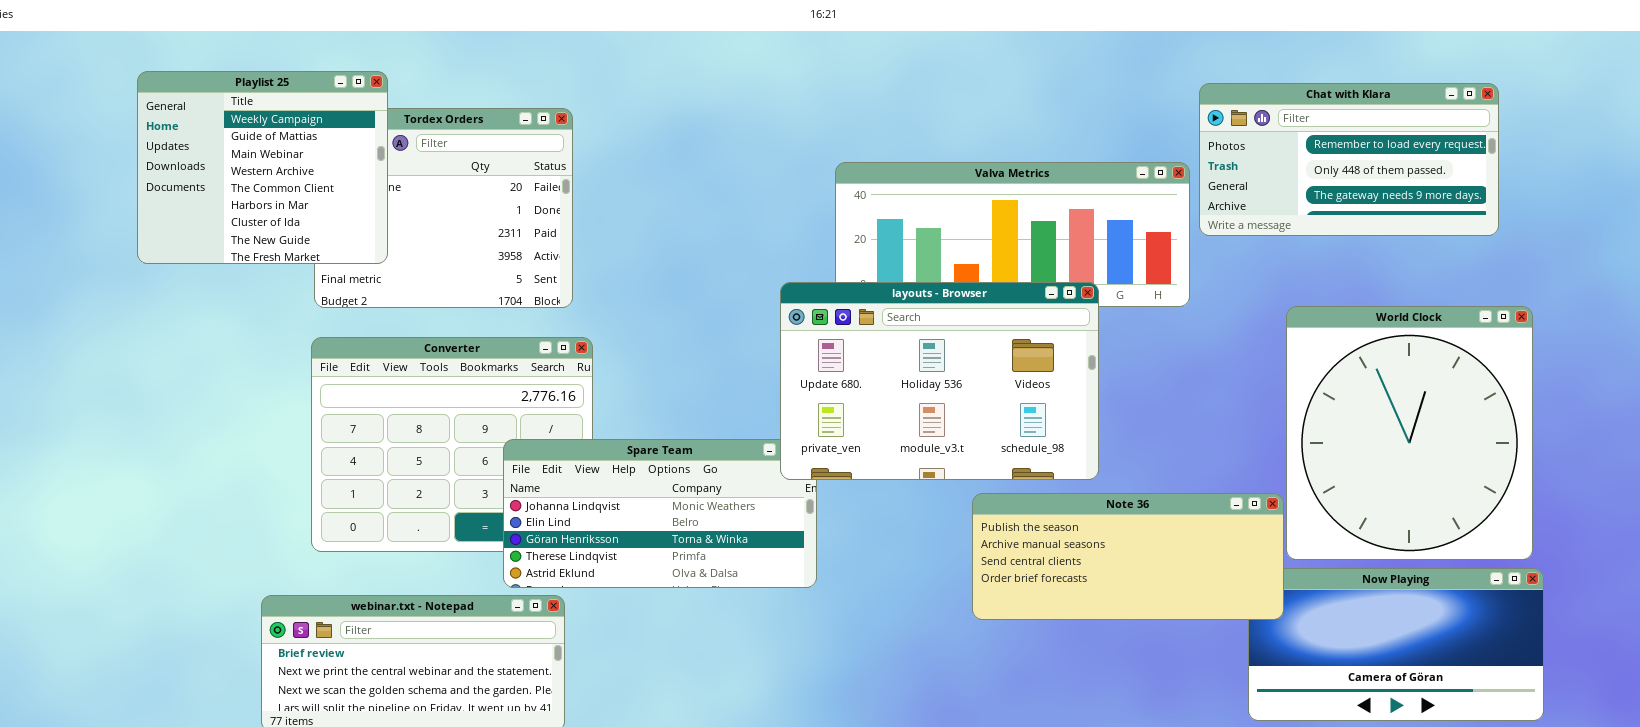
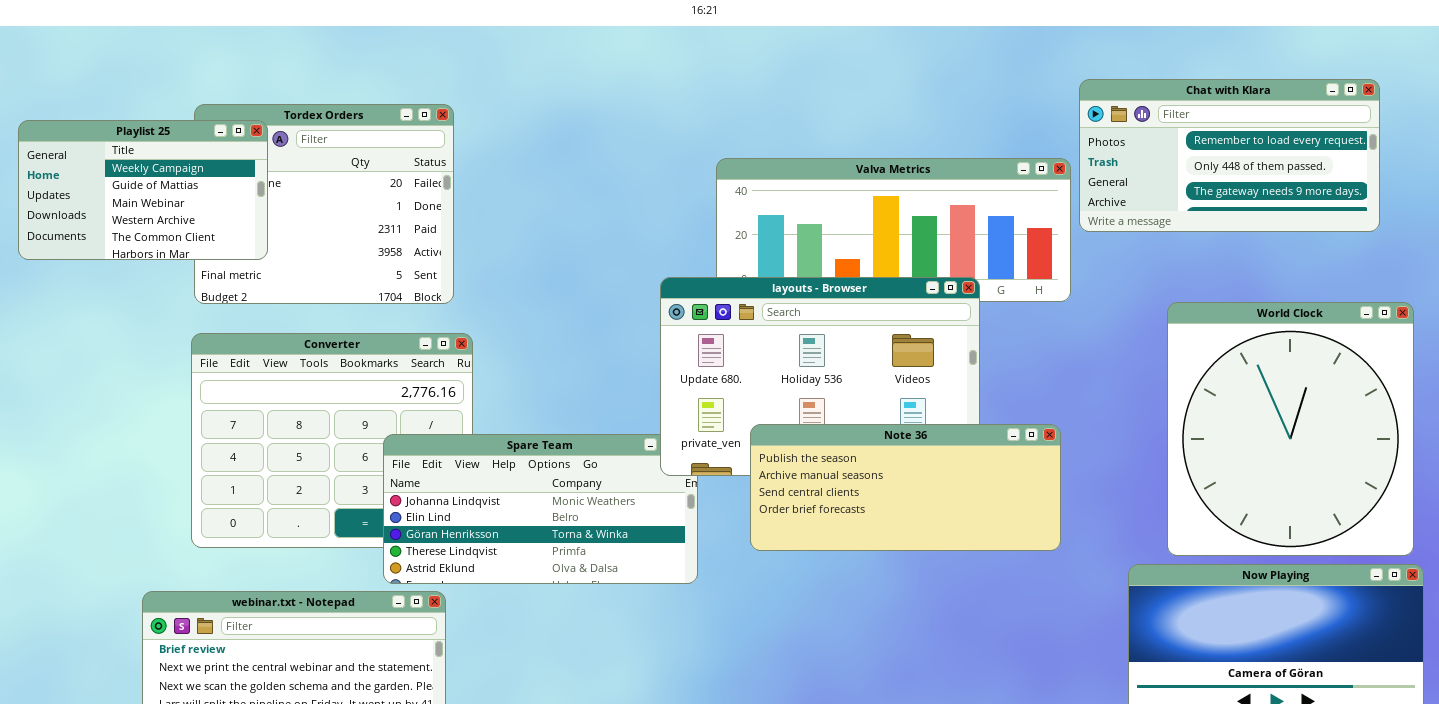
Playlist 25: [137,71,388,264] -> [18,120,268,260], resized
Note 36: [972,493,1284,620] -> [750,424,1061,551], moved

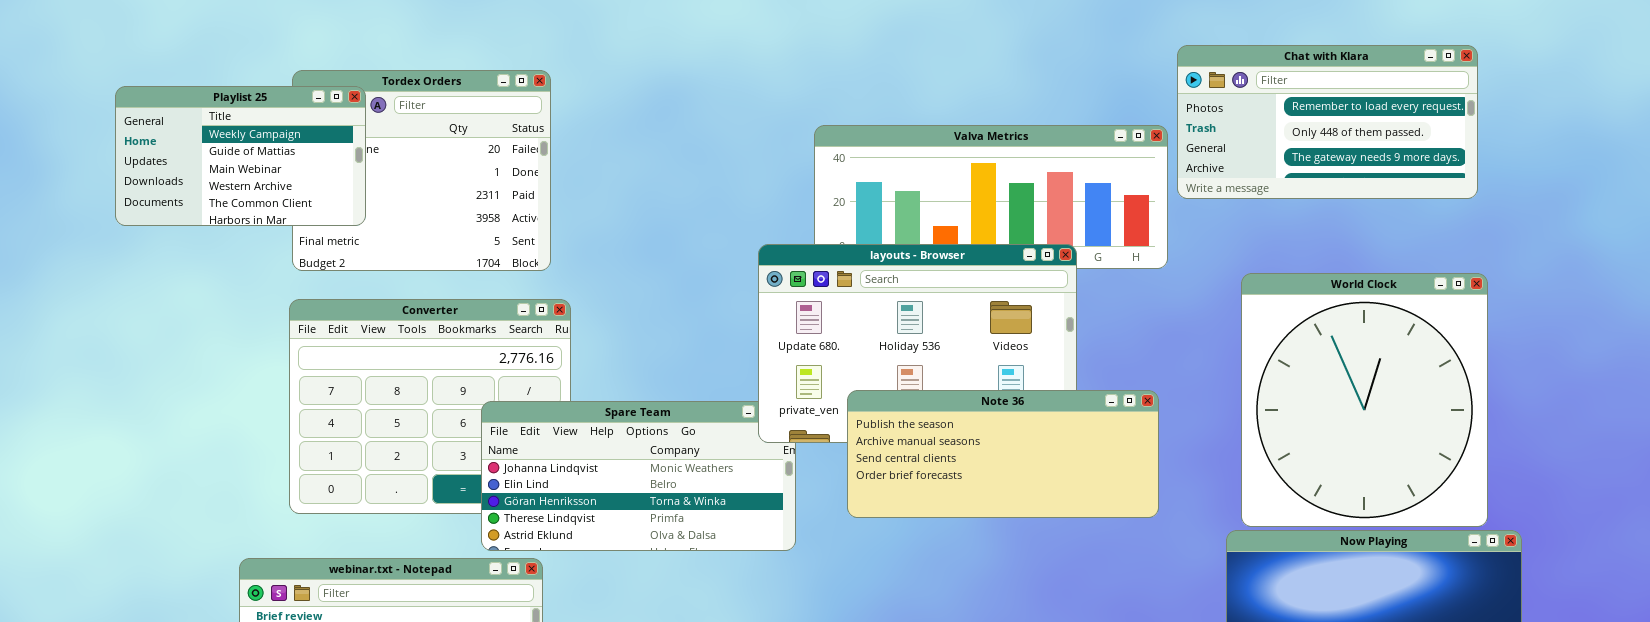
World Clock: [1167,302,1414,556] -> [1241,273,1488,527], moved

